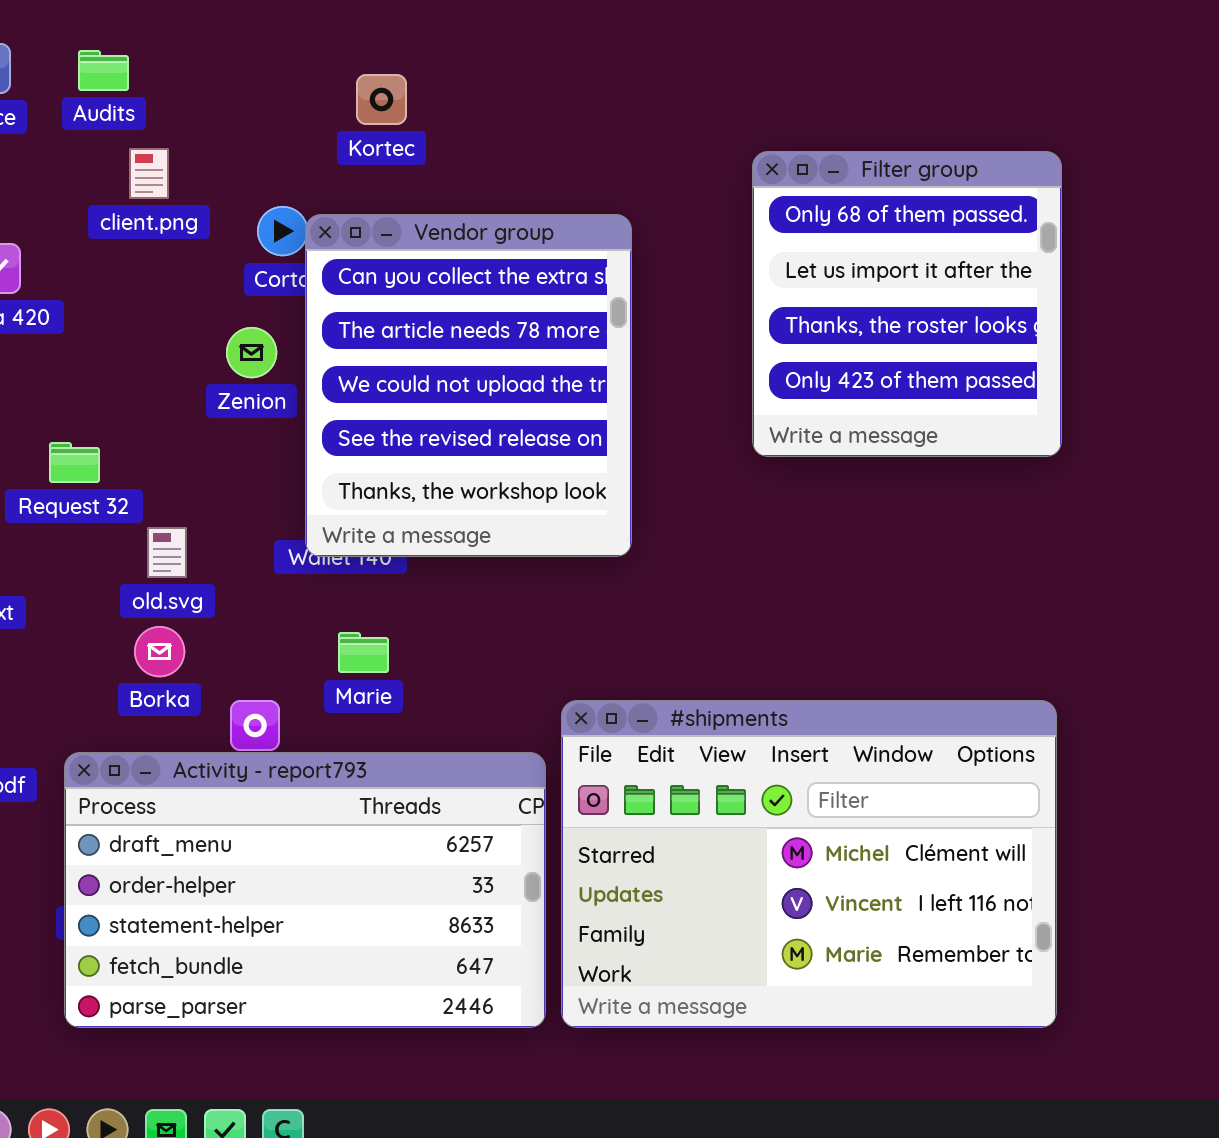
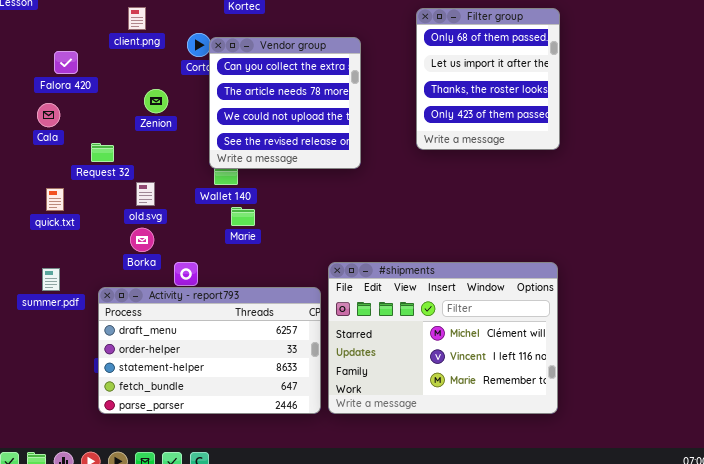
Vendor group: [305,214,632,557] -> [209,37,361,169], resized
Zenion: [226,327,277,378] -> [144,89,168,113], moved
Marie: [338,632,389,673] -> [231,207,255,226], moved

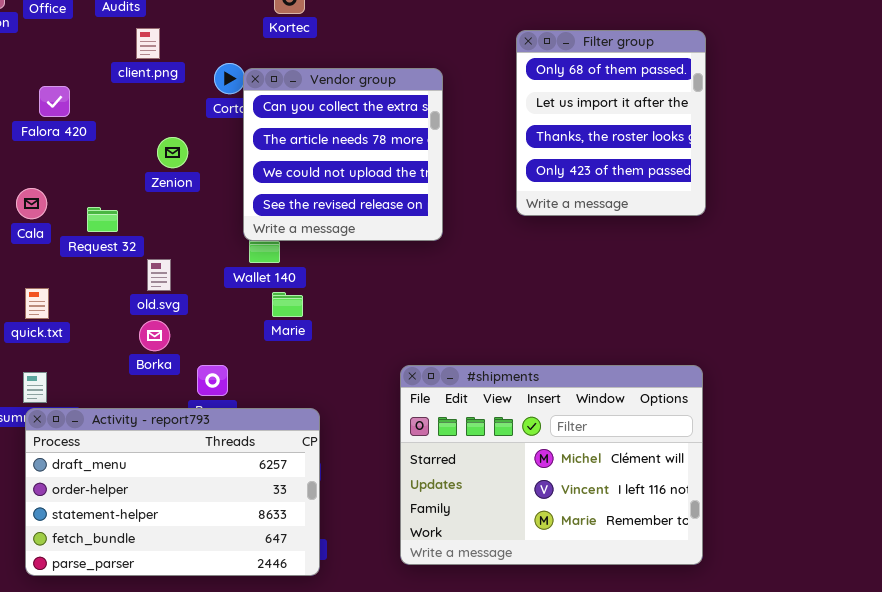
Cala: [37,103,60,127] -> [16,188,47,219], moved
quick.txt: [46,188,64,211] -> [25,288,49,319], moved
Activity - report793: [98,287,321,414] -> [25,408,320,576], moved

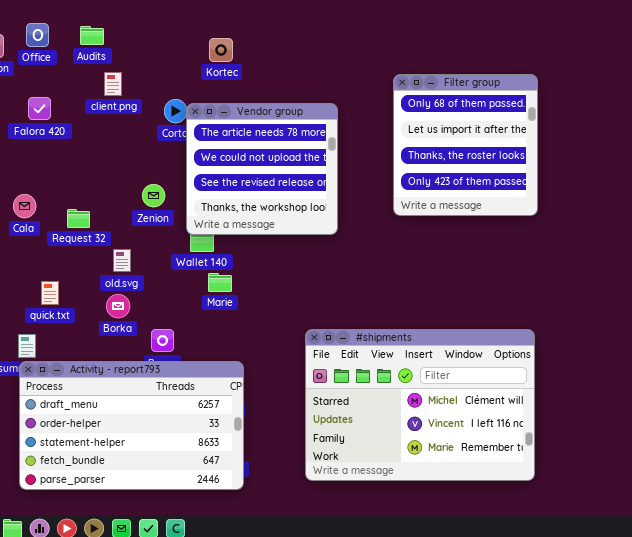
Vendor group: [243,68,443,241] -> [186,103,338,235], scrolled down 1 row
Falora 420: [39,86,70,117] -> [28,97,51,120], moved
Zenion: [157,137,188,168] -> [142,184,165,207], moved
quick.txt: [25,288,49,319] -> [41,281,59,305], moved

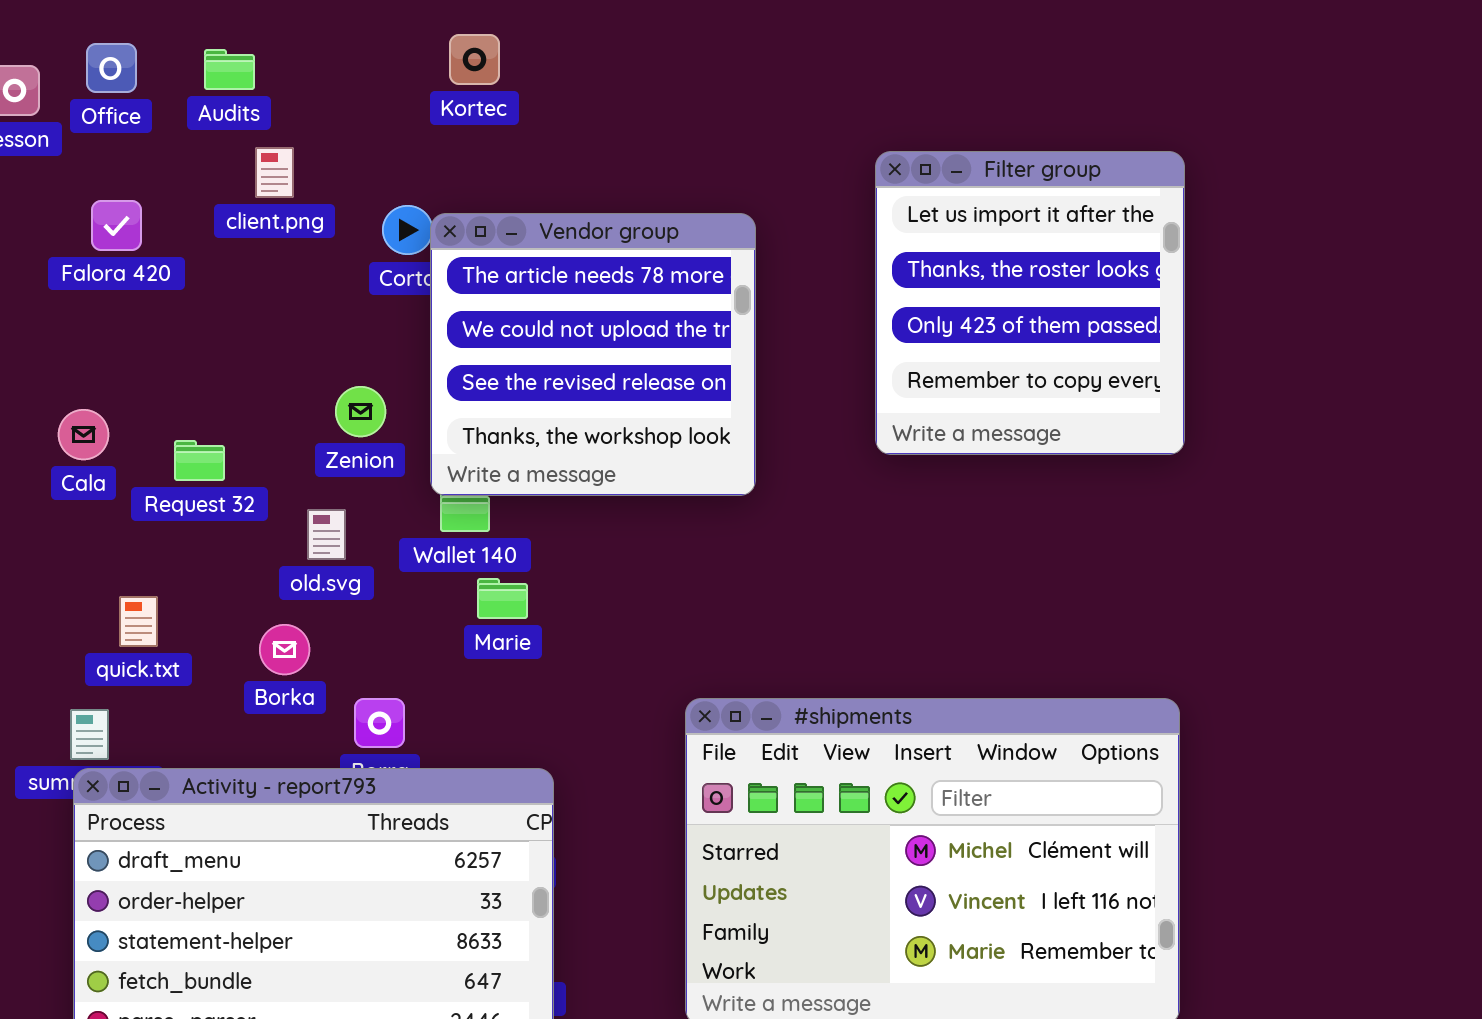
Kortec: [209,38,233,62] -> [449,34,500,85], moved
Filter group: [393,74,538,216] -> [875,151,1185,455], scrolled down 1 row
old.svg: [113,249,131,272] -> [307,509,346,560], moved

